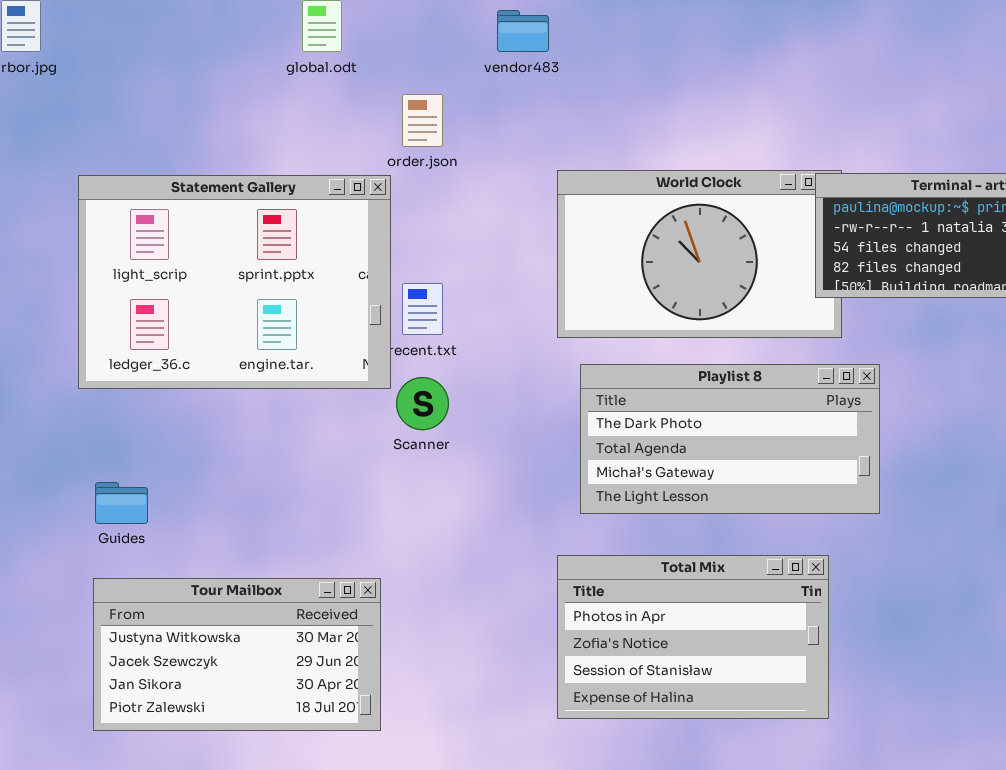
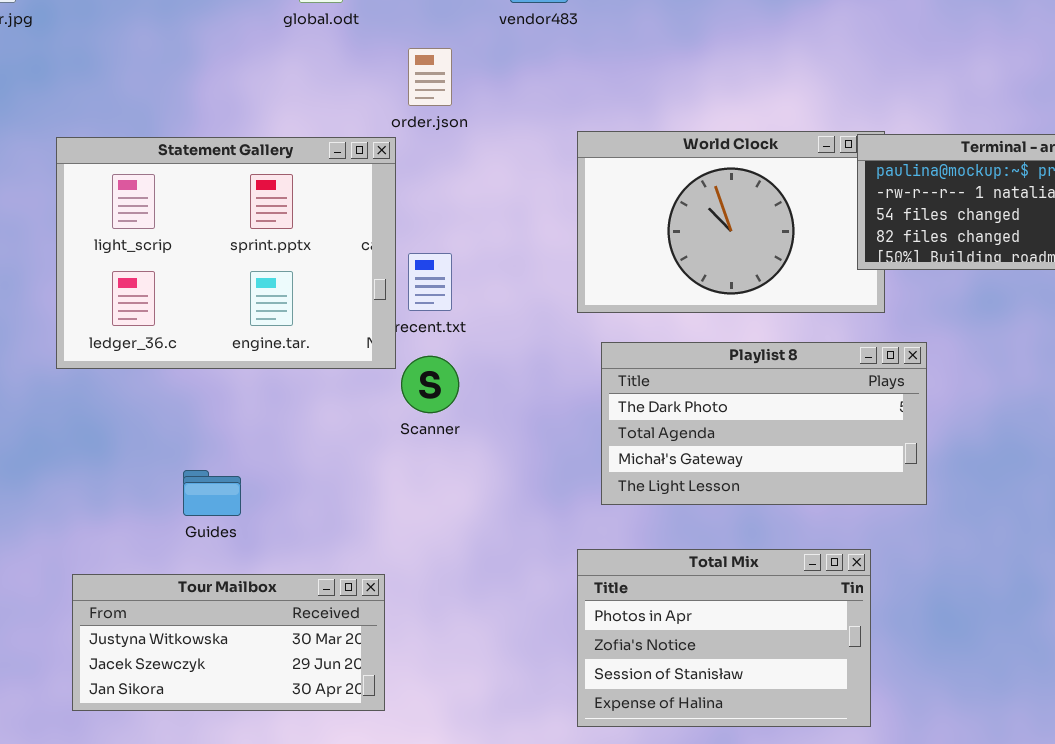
Guides: [95,482,148,524] -> [183,470,241,516], moved
Tour Mailbox: [93,578,381,731] -> [72,574,385,711], resized

